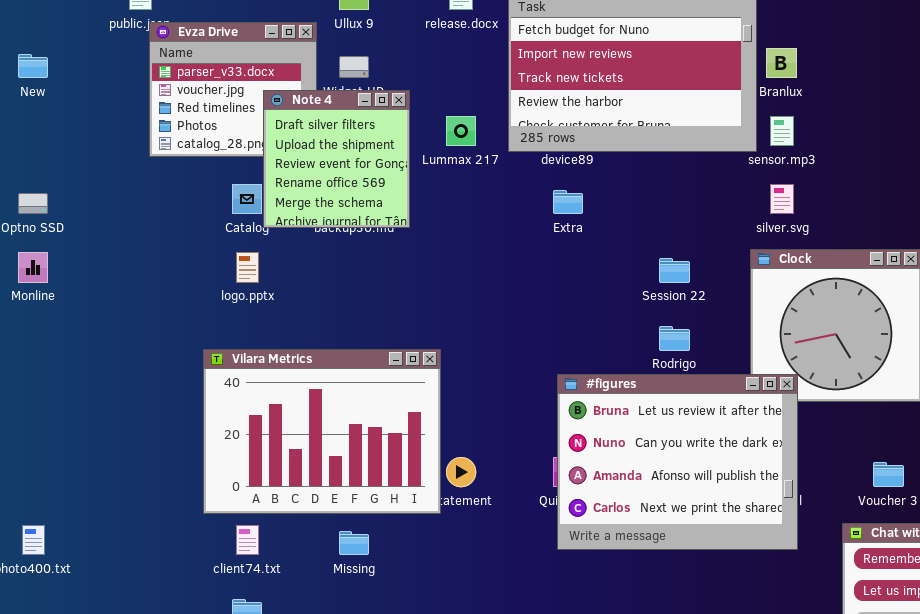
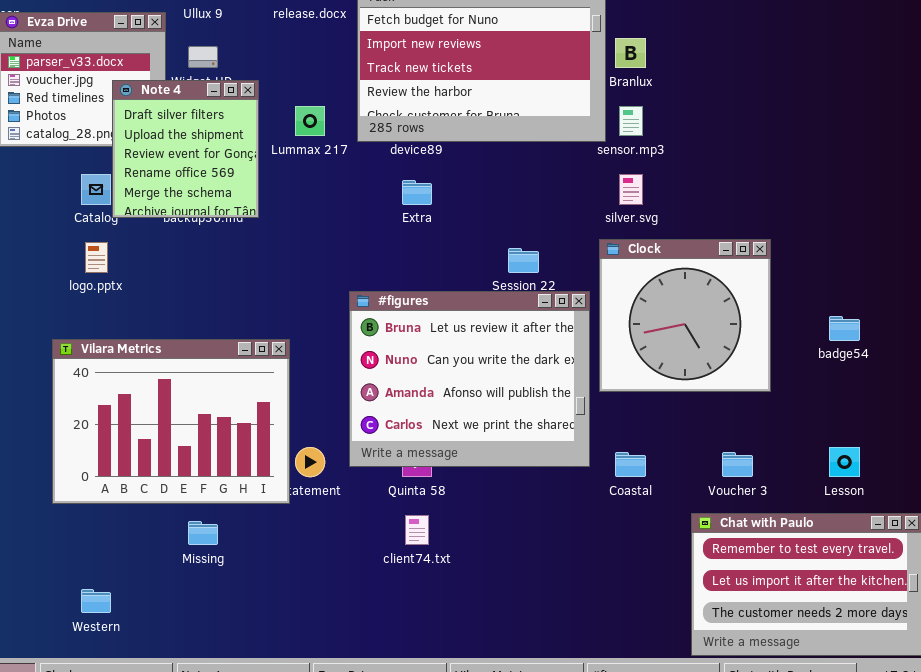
#figures: [557,374,798,550] -> [349,291,590,467], moved
client74.txt: [236,525,259,555] -> [405,515,429,545], moved

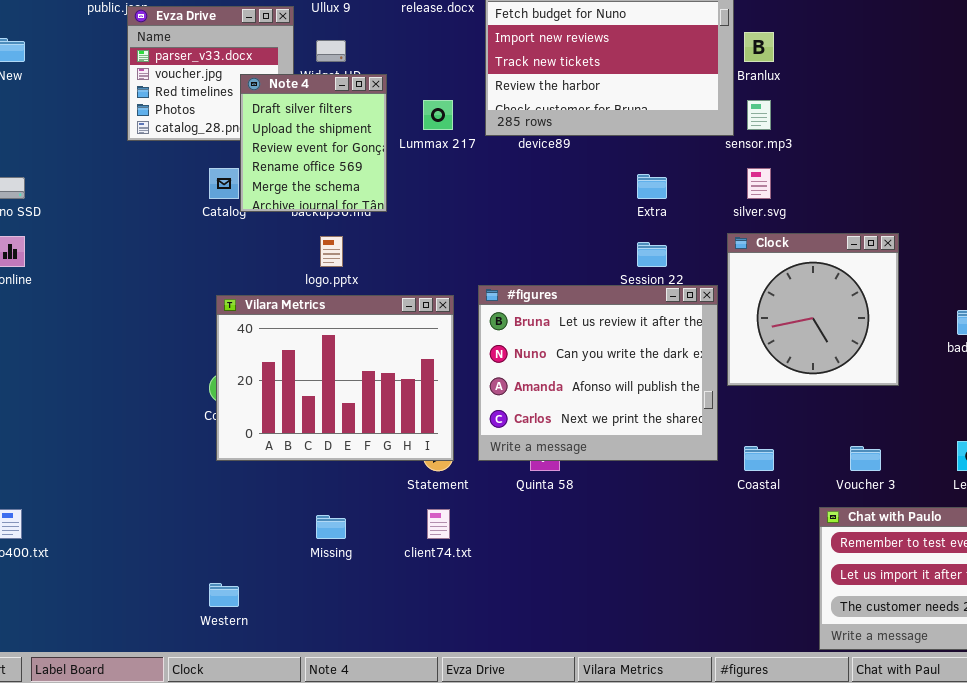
Extra: [402,180,432,205] -> [637,174,667,199], moved
logo.pptx: [85,242,108,273] -> [320,236,343,267], moved
Vilara Metrics: [52,339,290,504] -> [216,295,454,461], moved
client74.txt: [405,515,429,545] -> [427,509,450,539], moved

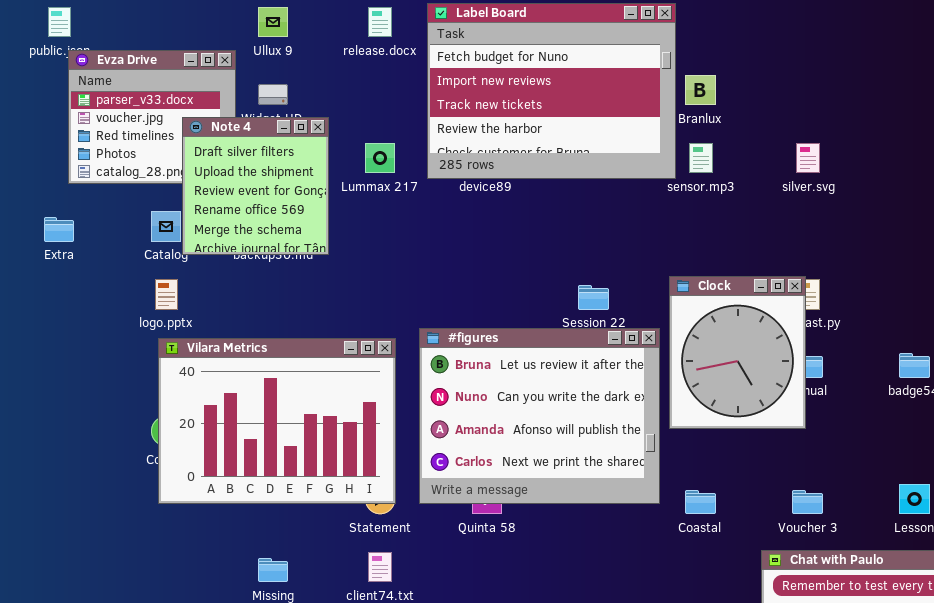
silver.svg: [747,168,771,199] -> [796,143,820,173], moved
Extra: [637,174,667,199] -> [44,217,74,242], moved
Clock: [727,233,899,386] -> [669,276,806,429], resized
logo.pptx: [320,236,343,267] -> [155,279,178,310], moved

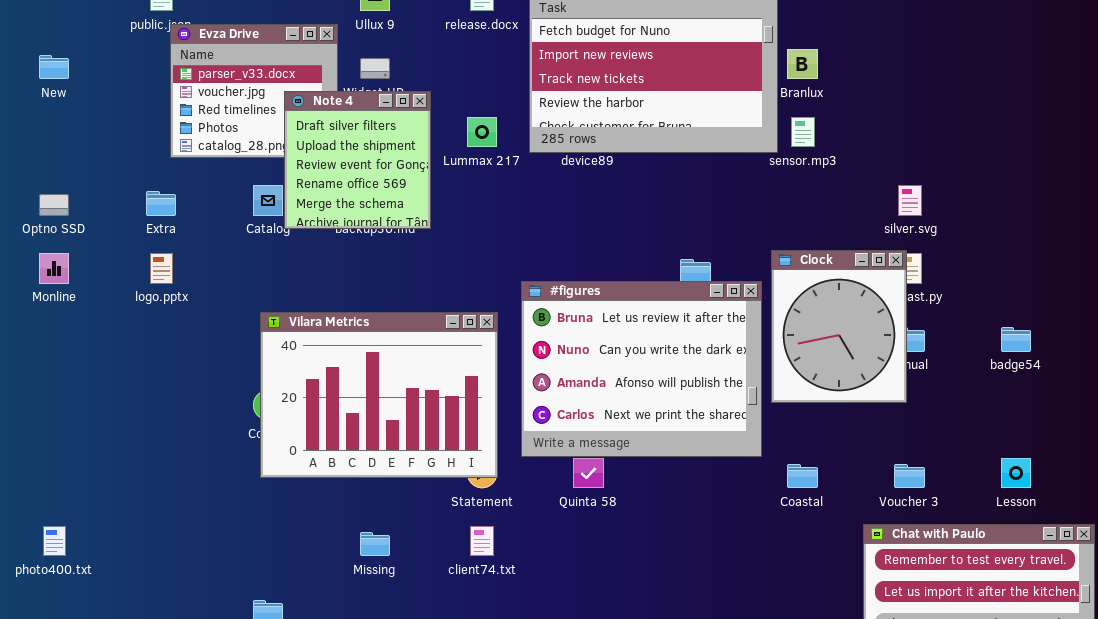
silver.svg: [796,143,820,173] -> [898,185,922,216], moved
logo.pptx: [155,279,178,310] -> [150,253,173,284], moved
#figures: [419,328,660,504] -> [521,281,762,457], moved

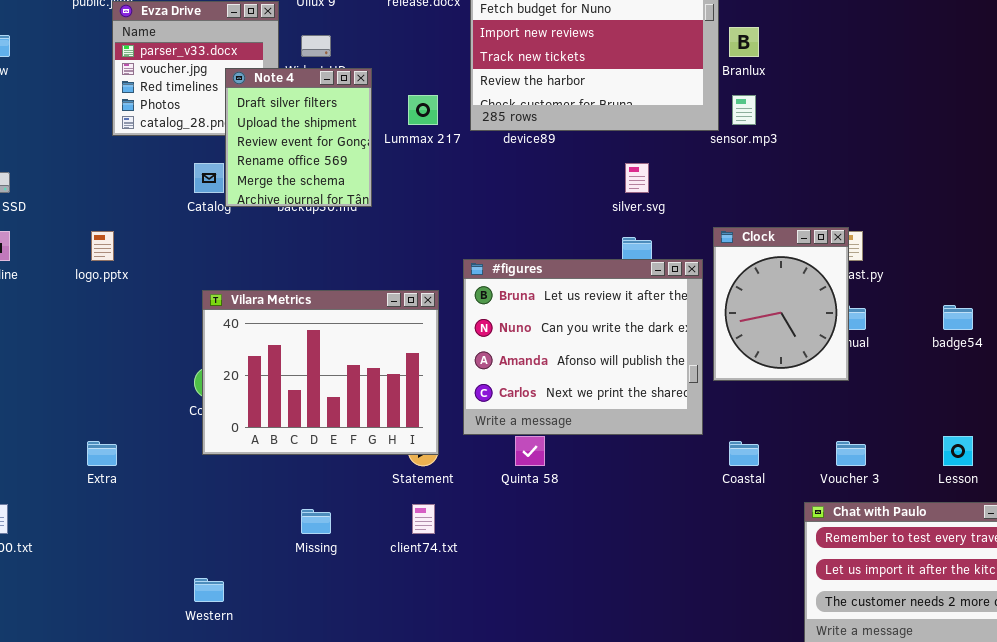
silver.svg: [898,185,922,216] -> [625,163,649,193], moved
Extra: [146,191,176,216] -> [87,441,117,466], moved

